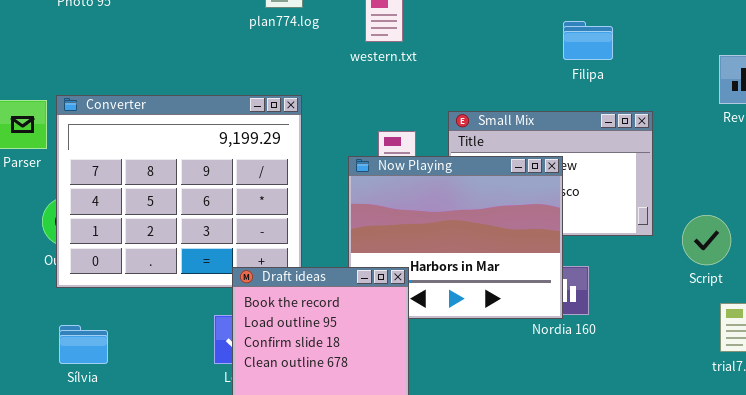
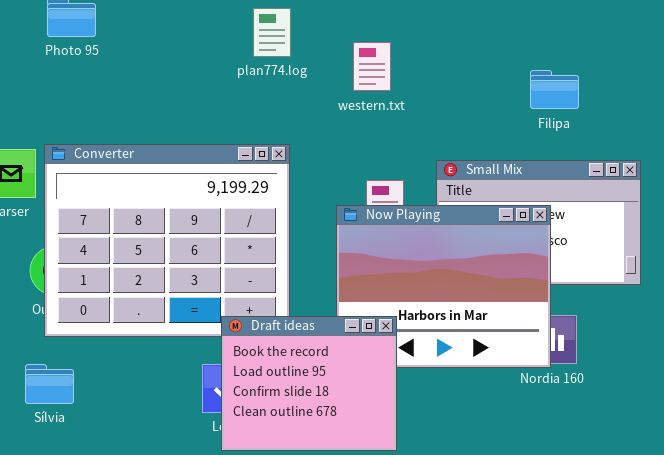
Filipa: [563,21,613,60] -> [530,70,579,109], moved
Sílvia: [59,325,108,364] -> [25,364,74,404], moved

